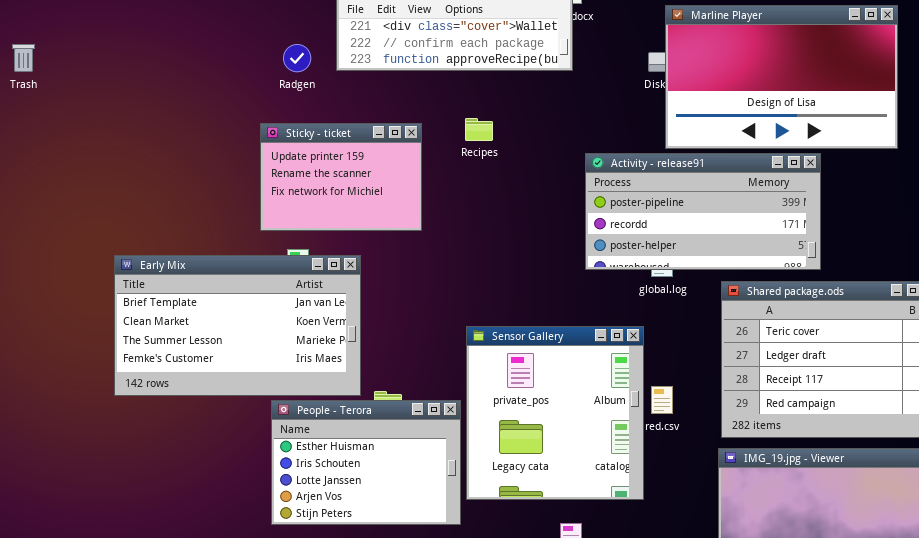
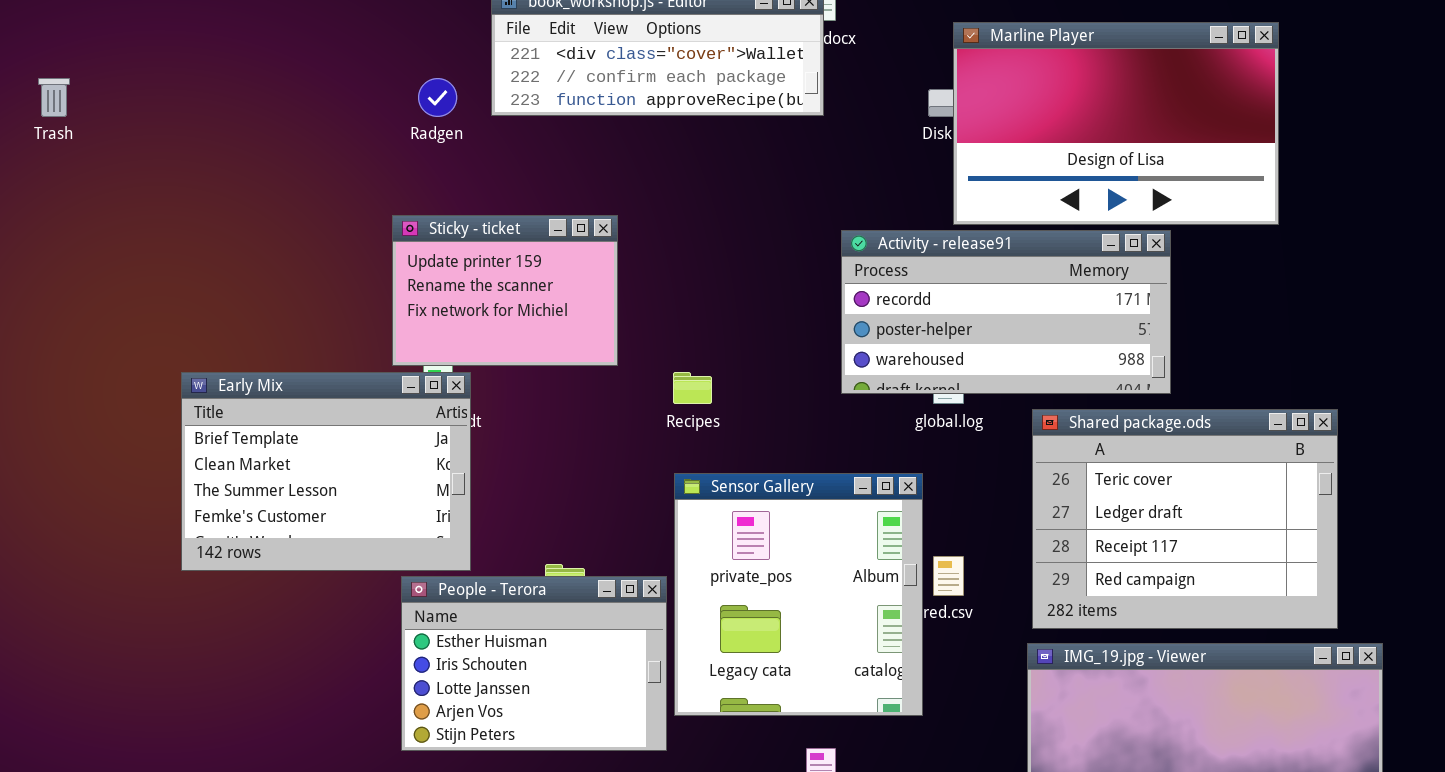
Recipes: [465,118,493,141] -> [673,372,712,404], moved
Sticky - ticket: [260,123,422,231] -> [392,215,618,366], moved
Activity - release91: [585,153,821,270] -> [841,230,1171,394], scrolled down 1 row
Early Mix: [114,255,361,396] -> [181,372,471,571], resized

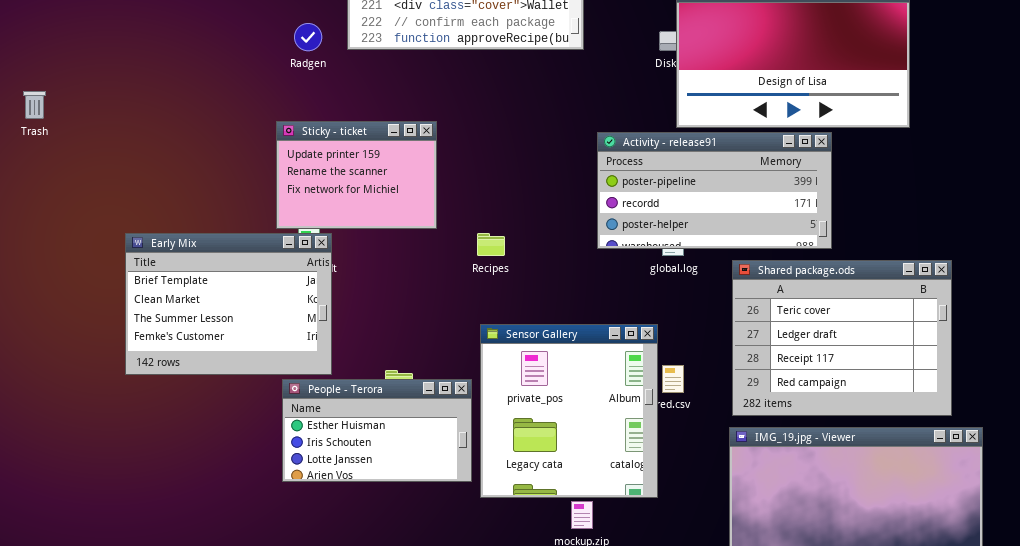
Trash: [38,78,70,117] -> [23,91,46,119], moved
Activity - release91: [841,230,1171,394] -> [597,132,832,249], scrolled up 1 row
Sensor Gallery: [674,473,923,716] -> [480,324,658,498], moved
People - Terora: [401,576,667,751] -> [282,379,472,482], resized

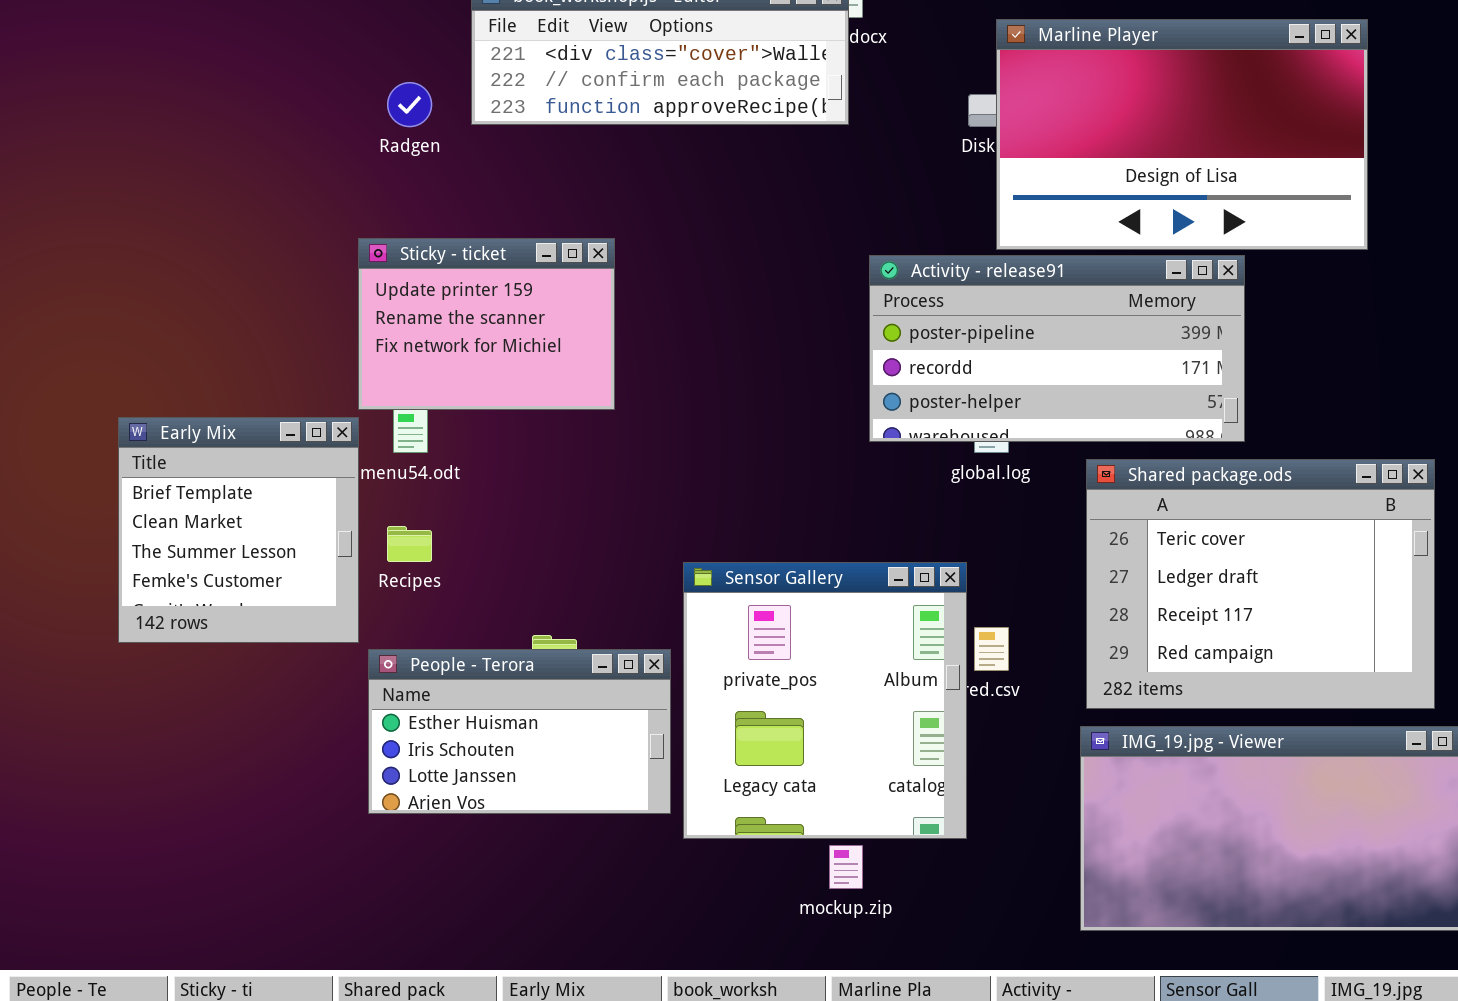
Early Mix: [125,233,332,375] -> [118,417,359,643], resized
Recipes: [477,233,505,256] -> [387,526,432,562], moved

